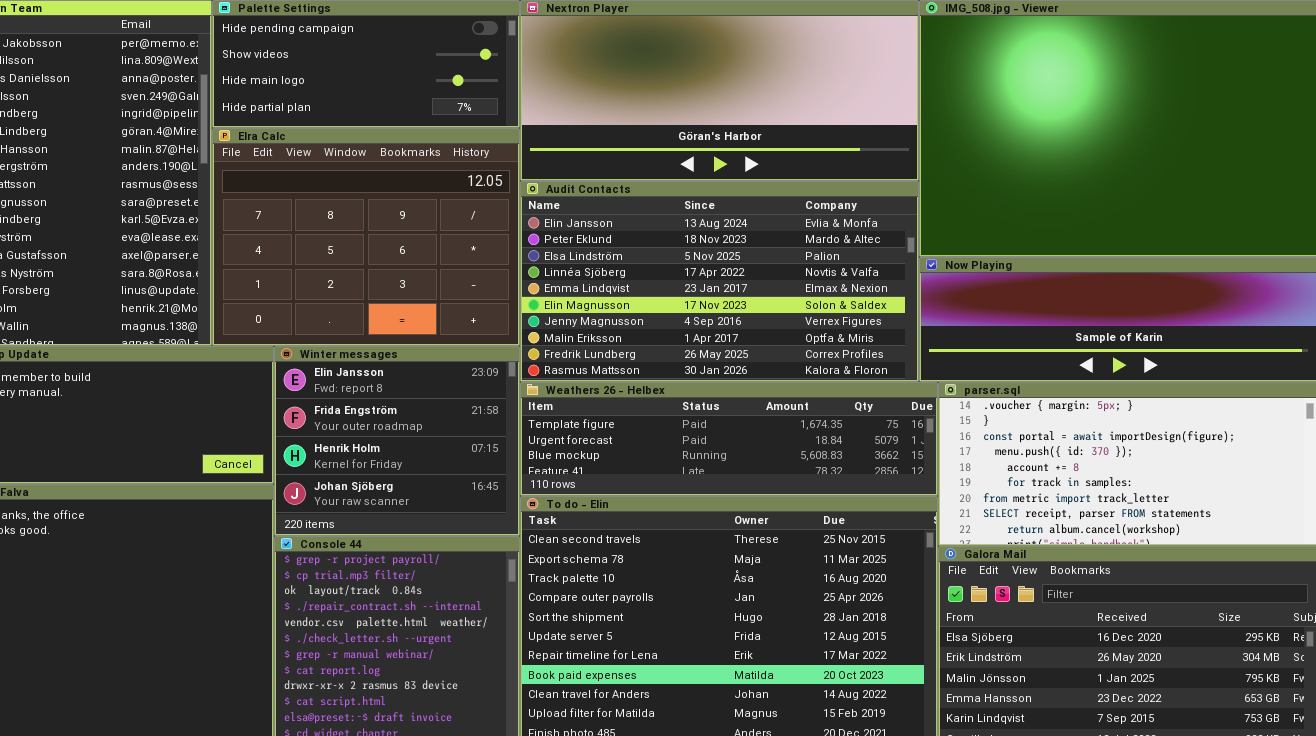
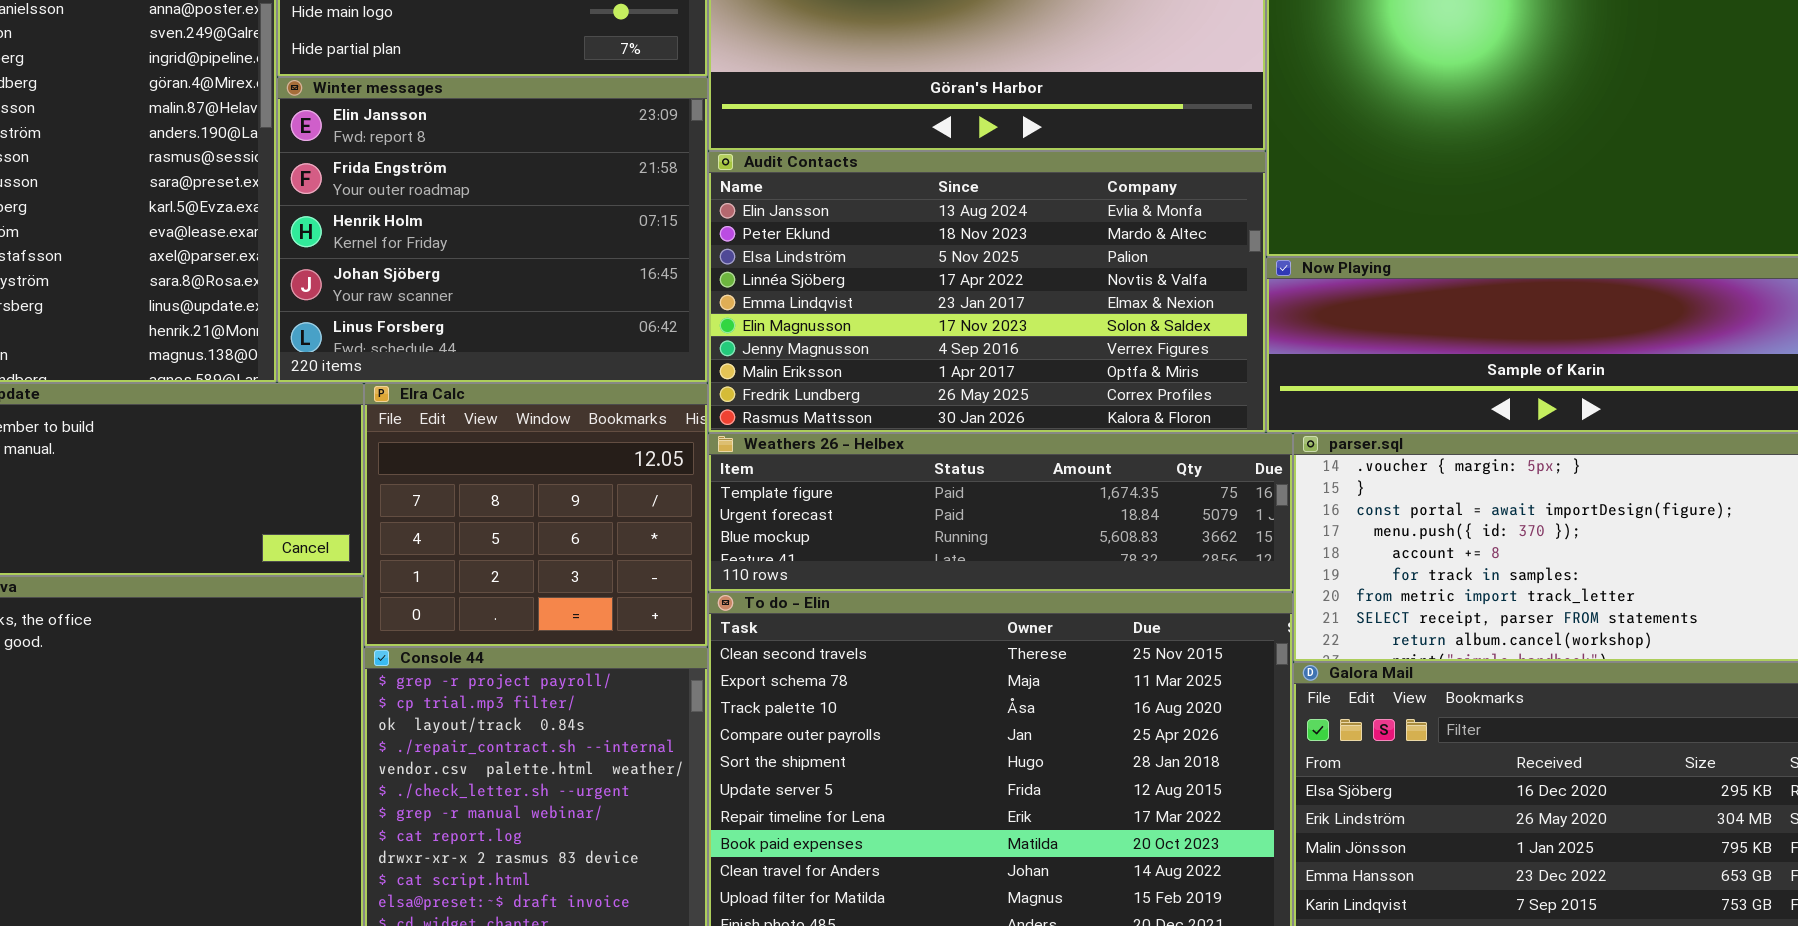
Elra Calc: [212,128,520,346] -> [364,383,708,647], moved, resized
Winter messages: [274,346,520,536] -> [277,77,708,383], moved, resized

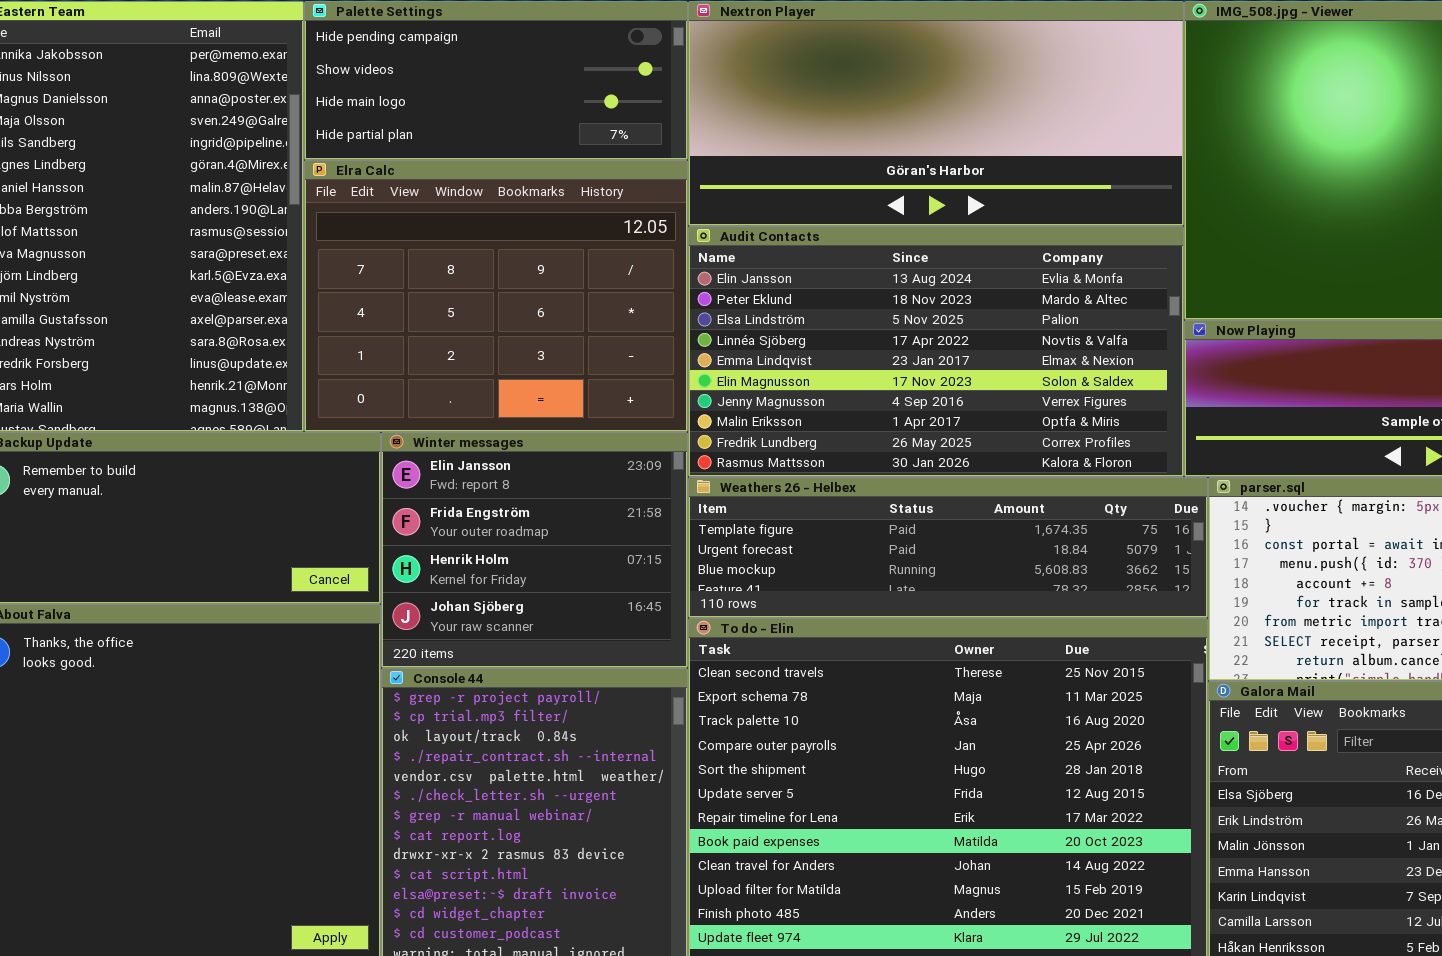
Winter messages: [277,77,708,383] -> [381,432,688,668], moved, resized
Elra Calc: [364,383,708,647] -> [304,160,688,432], moved, resized

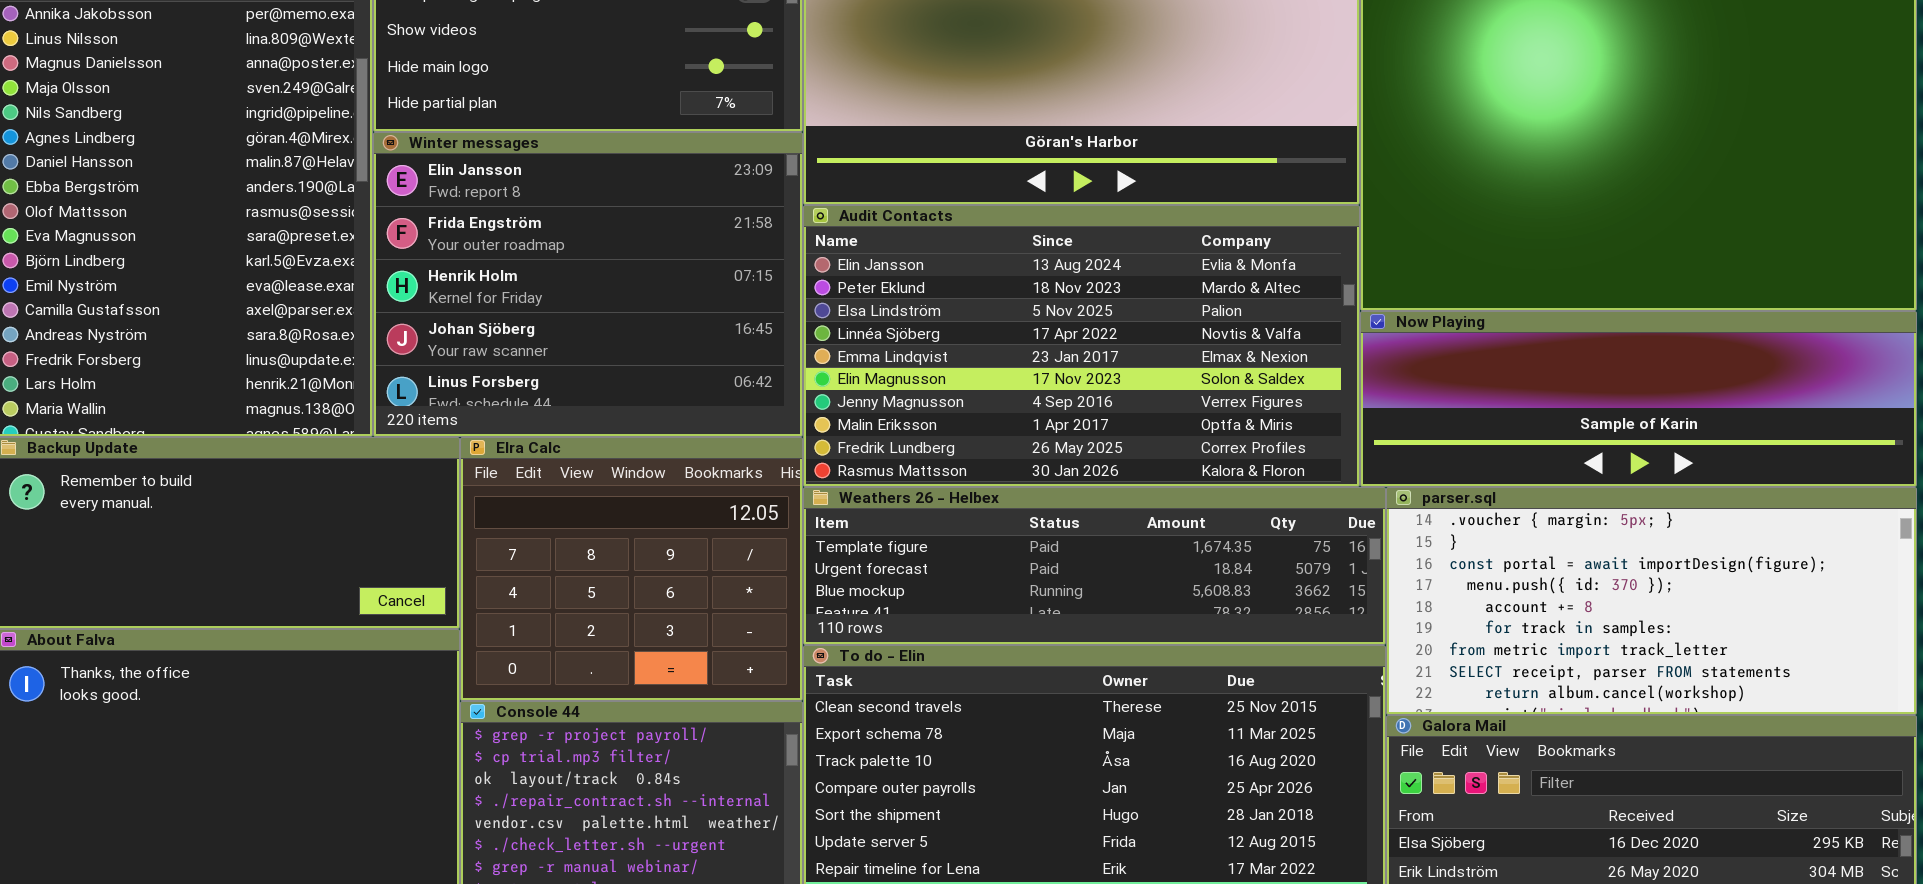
Elra Calc: [304,160,688,432] -> [460,437,803,701], moved, resized
Winter messages: [381,432,688,668] -> [373,132,803,437], moved, resized

